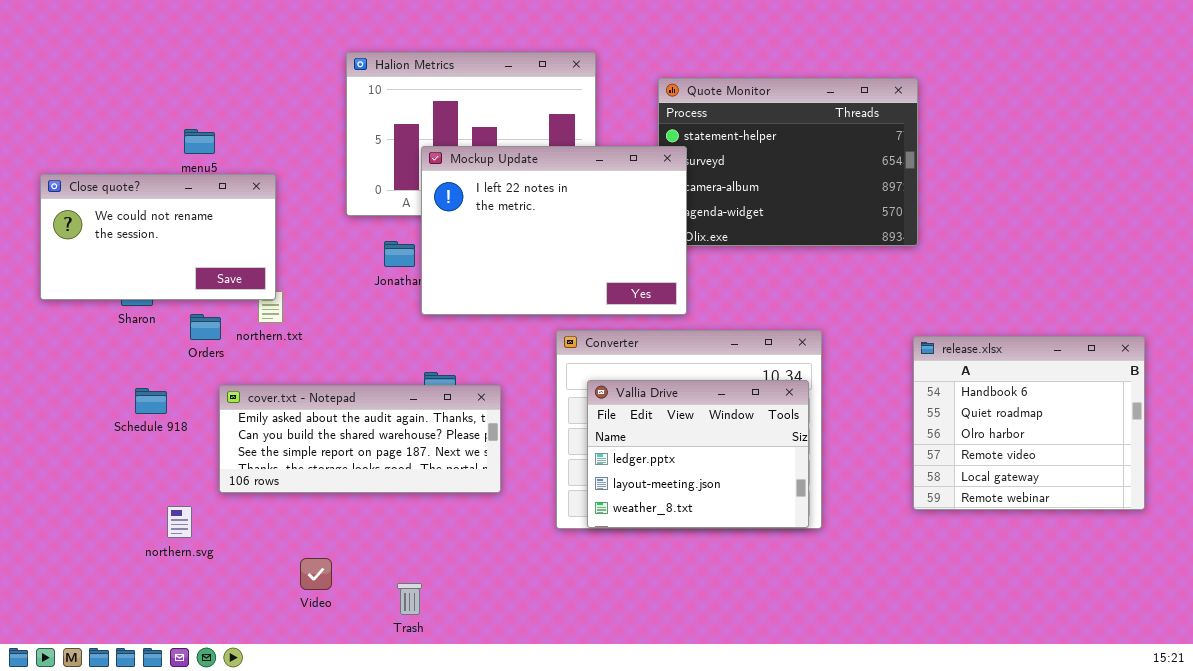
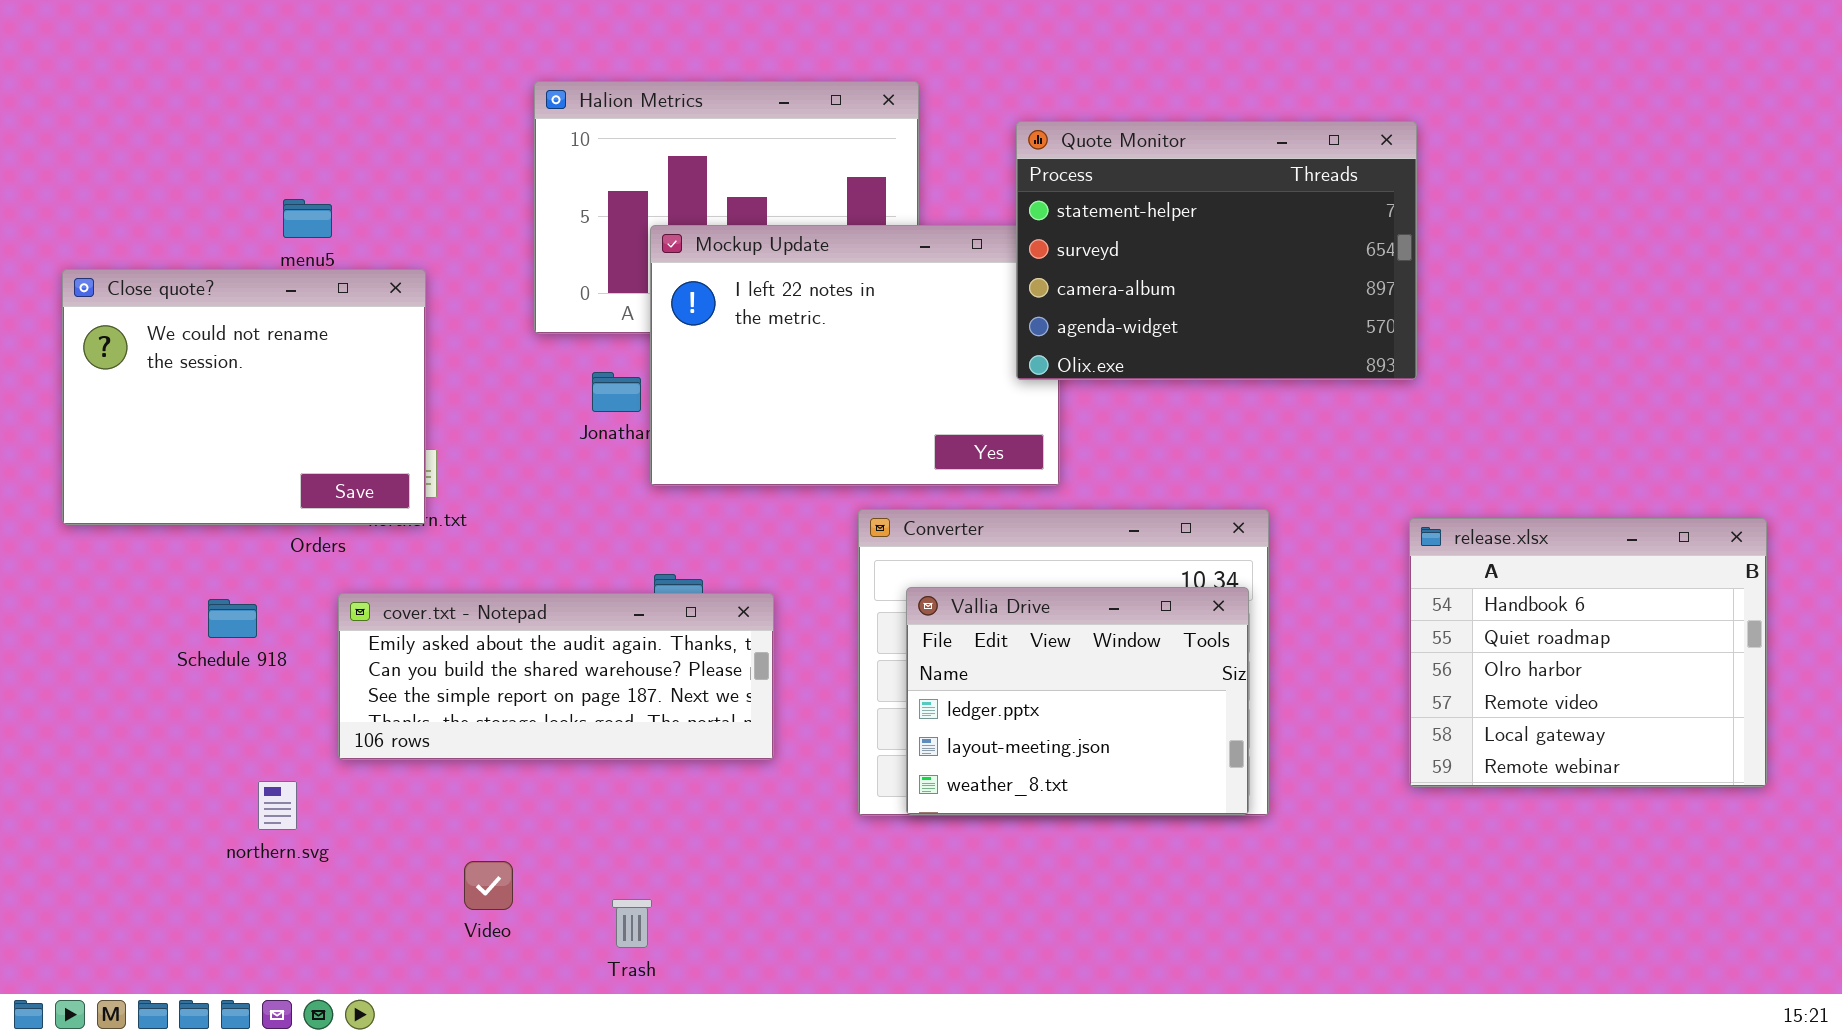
Quote Monitor: [658,78,918,246] -> [1016,121,1417,380], raised
Close quote?: [40,174,276,300] -> [62,269,426,525], resized

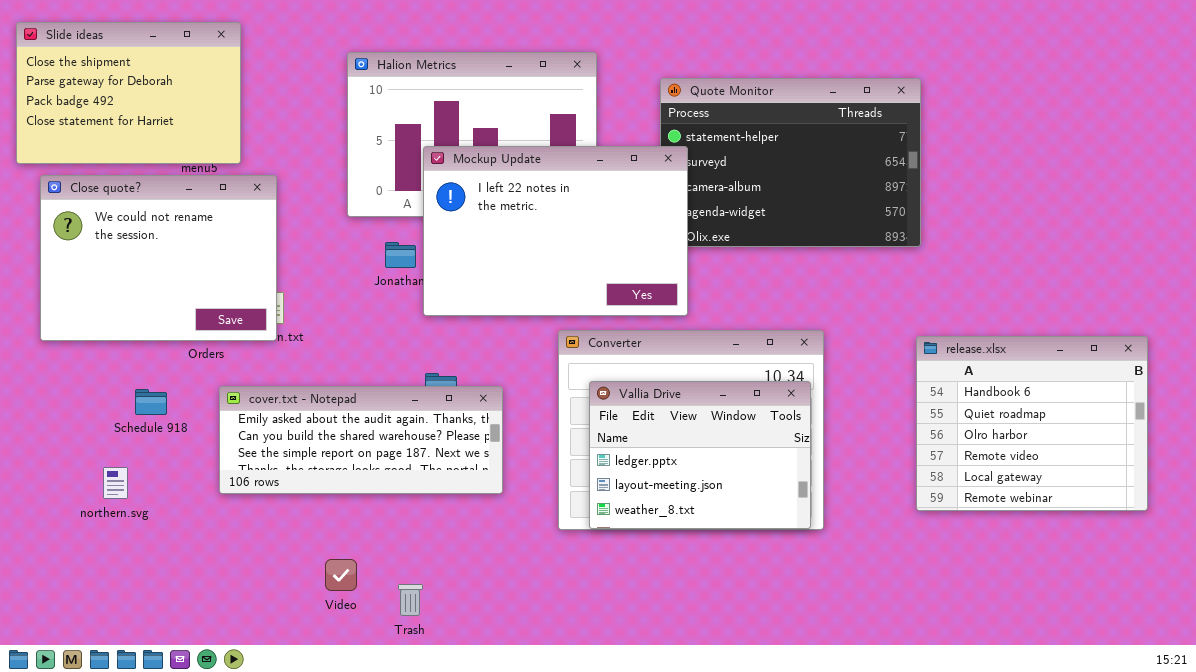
Slide ideas: none -> [16,22,241,164], opened
Mockup Update: [650,225,1060,486] -> [423,146,688,316], raised
northern.svg: [258,781,297,830] -> [103,467,128,499], moved
Video: [464,861,513,910] -> [325,559,357,591], moved

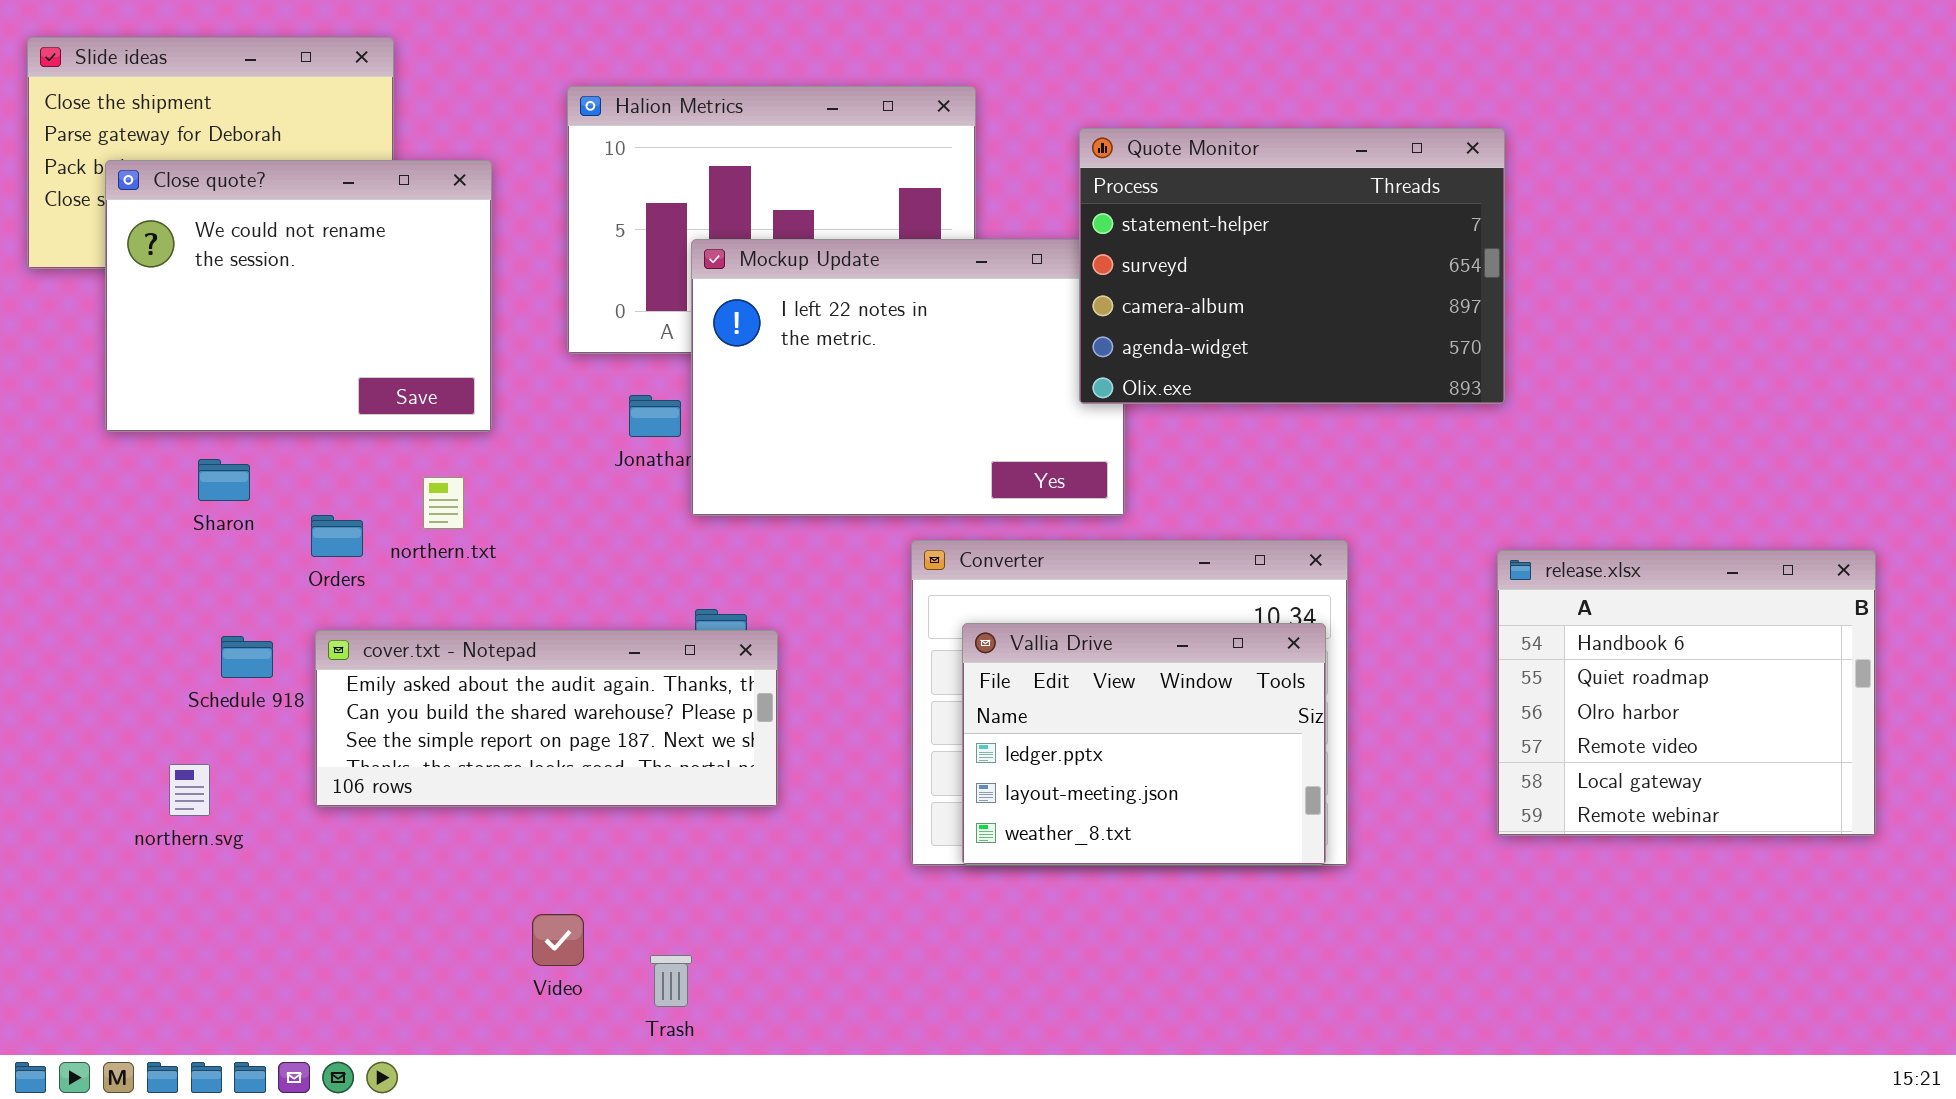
Quote Monitor: [660,78,921,247] -> [1079,128,1505,404], raised
Close quote?: [40,175,277,341] -> [105,160,492,432], moved
cover.txt - Notepad: [219,386,503,494] -> [315,630,778,807], moved

